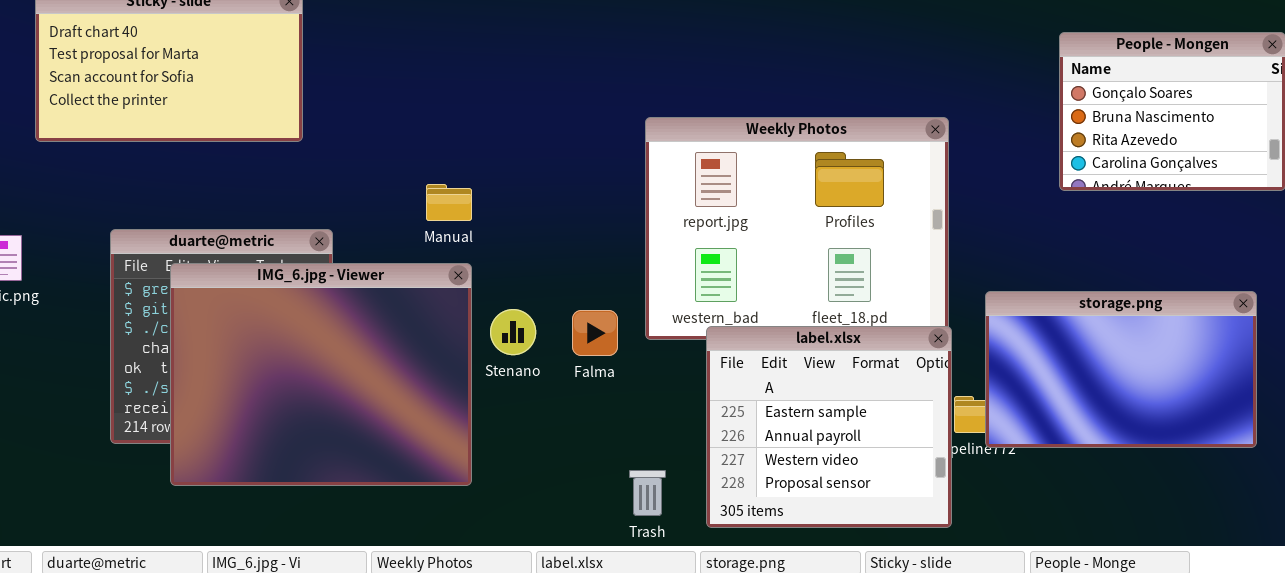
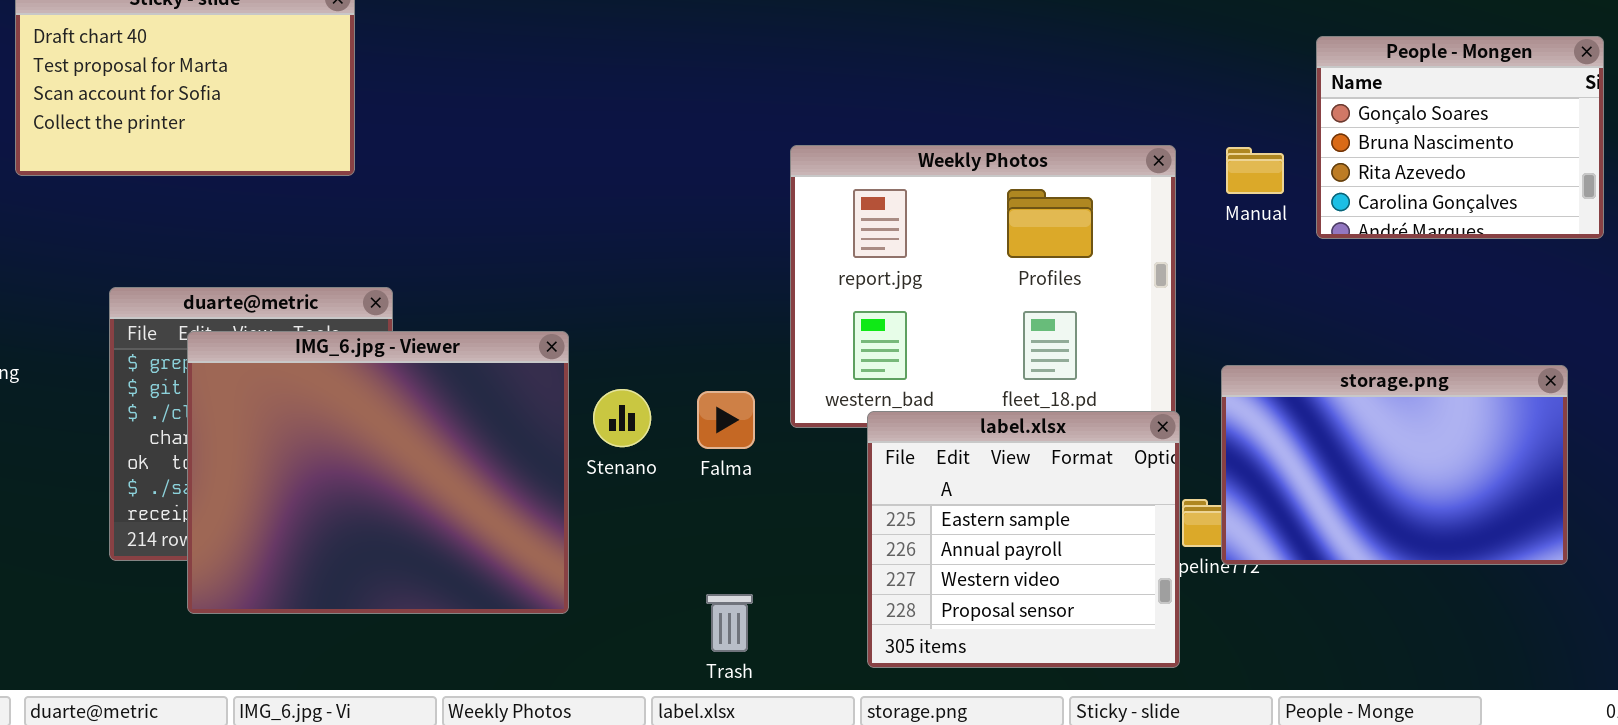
Manual: [426,184,472,221] -> [1226,147,1284,194], moved
Trash: [629,470,666,516] -> [706,594,753,652], moved

